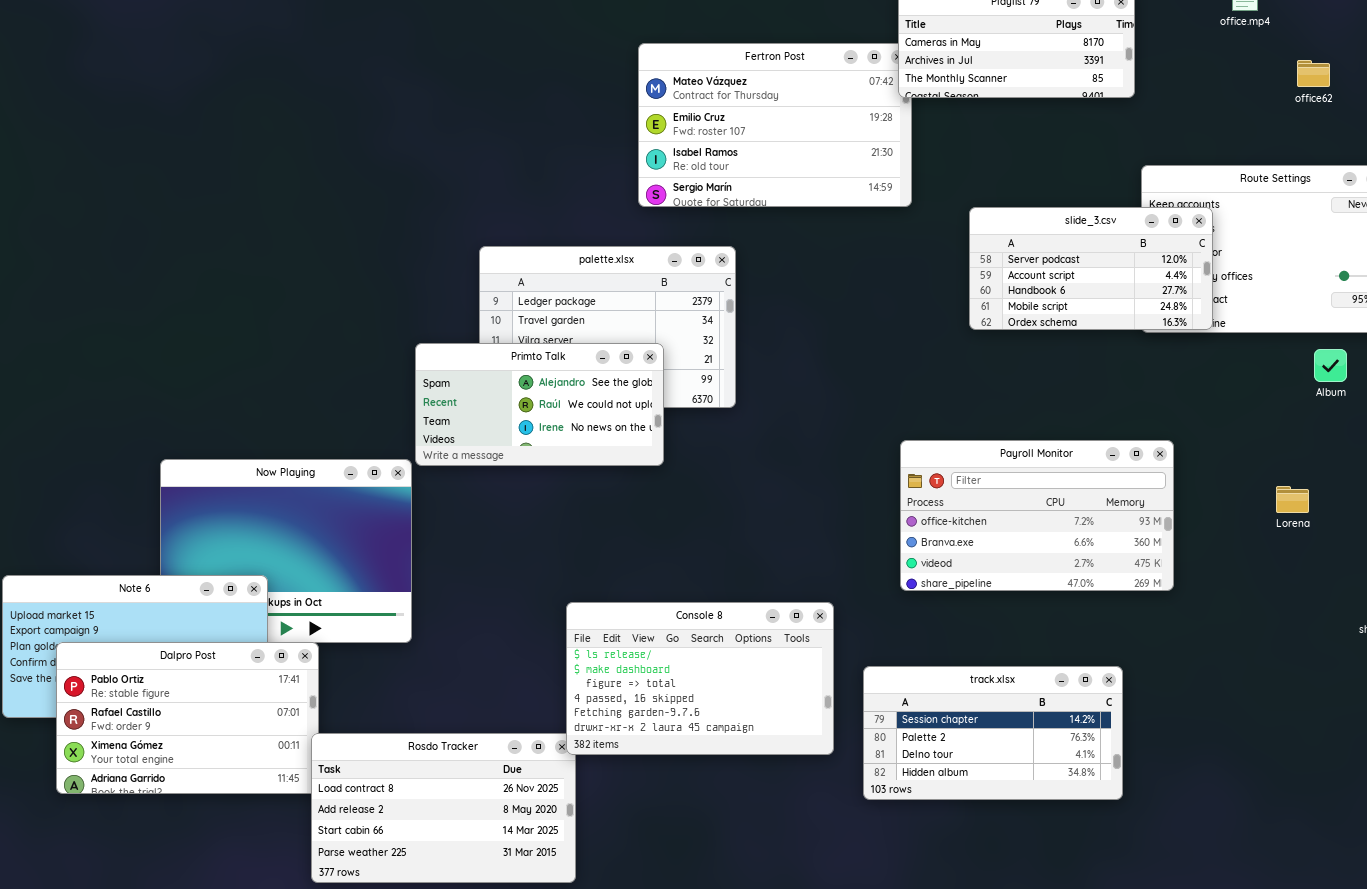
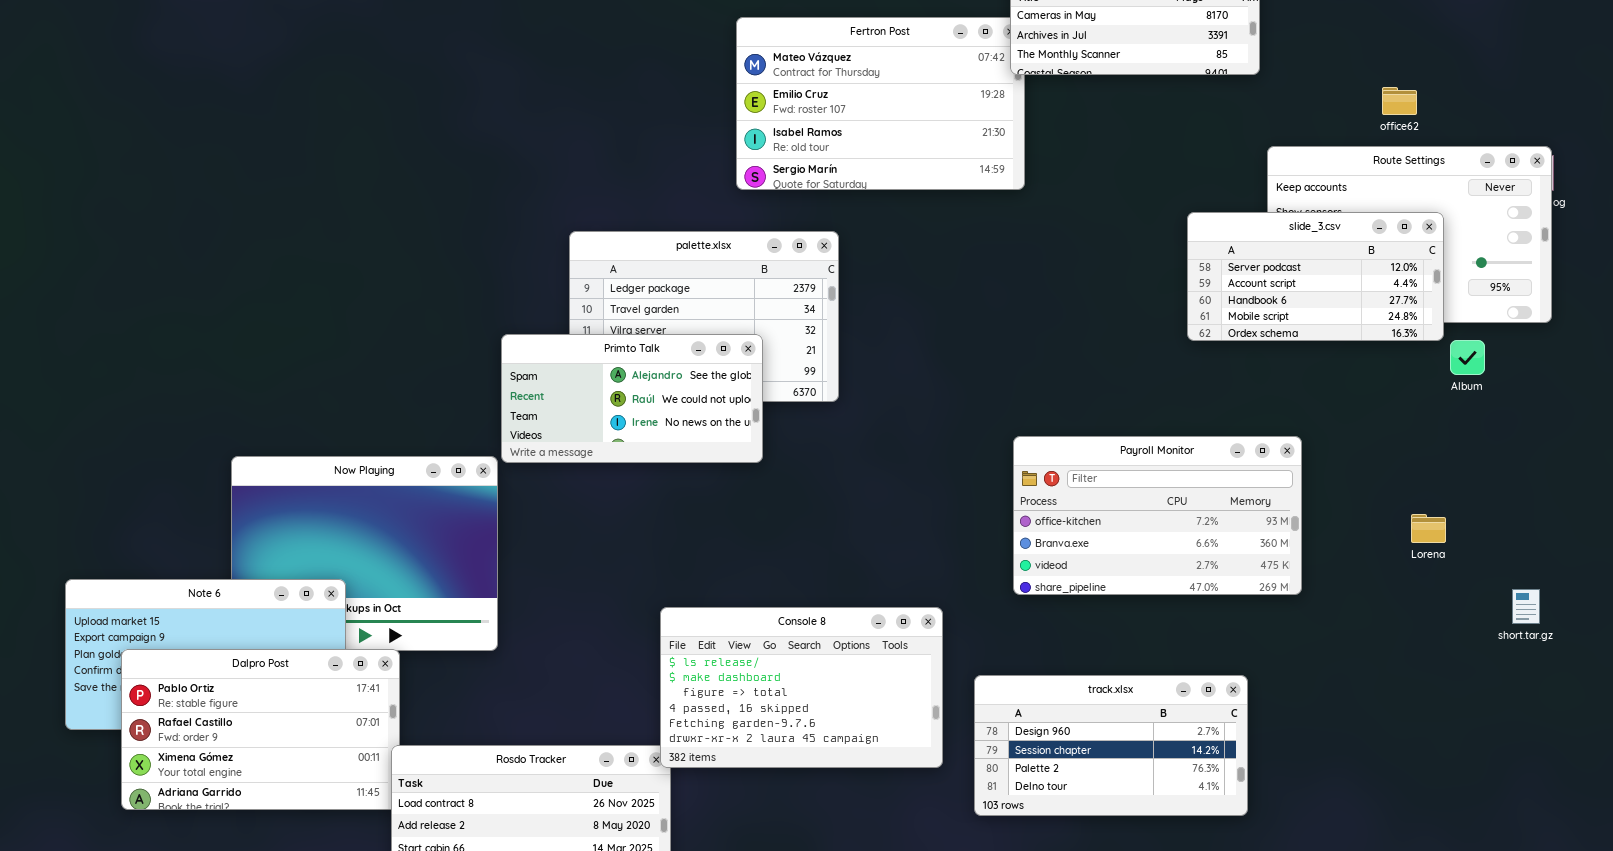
office62: [1297,60,1330,87] -> [1382,87,1417,115], moved
slide_3.csv: [969,207,1213,330] -> [1187,212,1444,341], moved
Lorena: [1276,486,1309,513] -> [1411,514,1446,543], moved
track.xlsx: [863,666,1123,800] -> [974,675,1248,816], scrolled up 1 row

